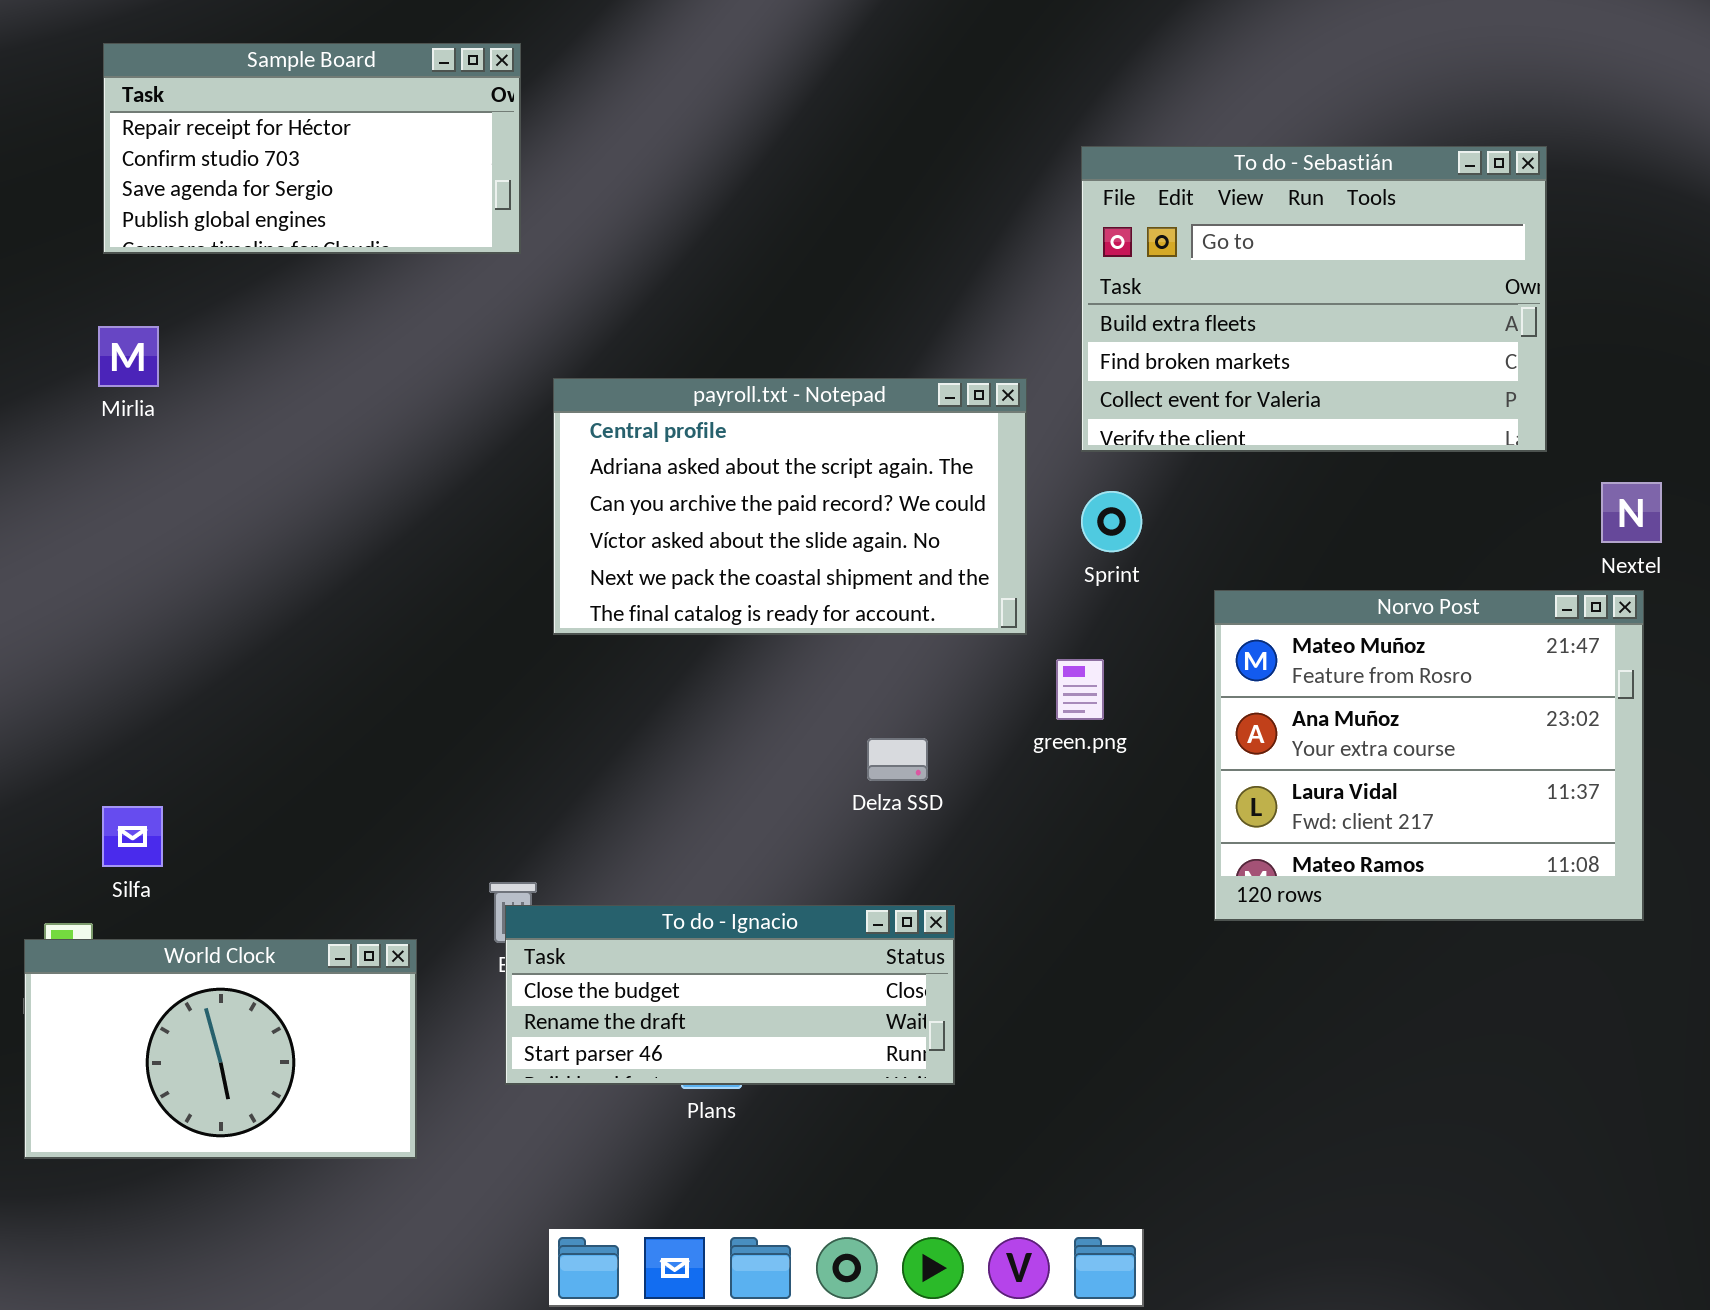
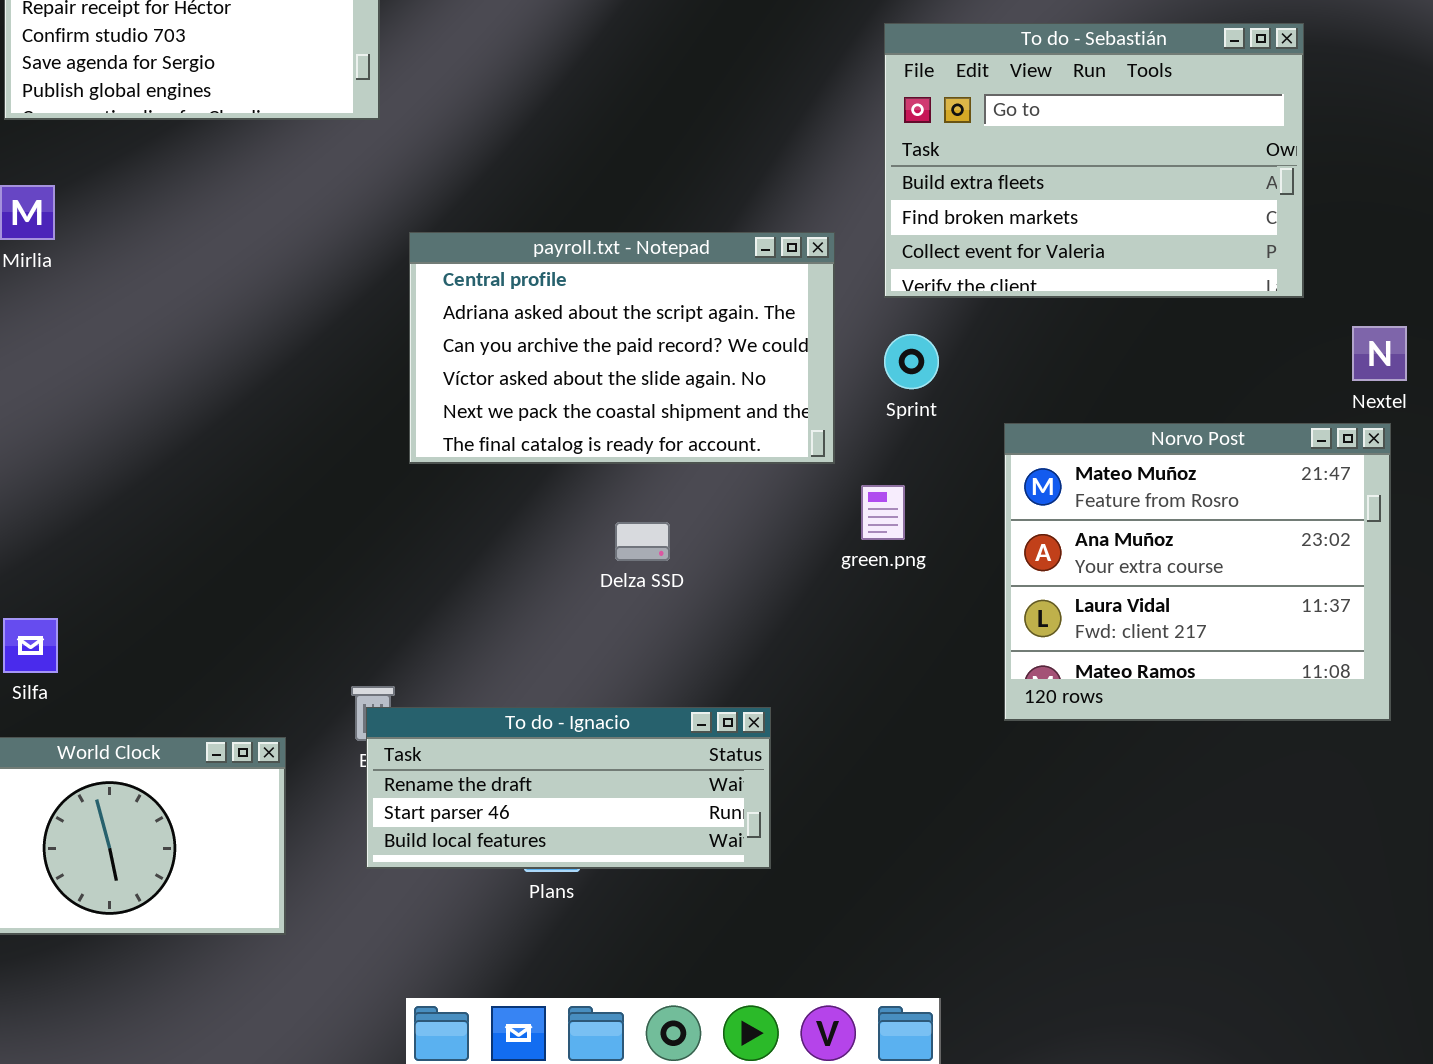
Delza SSD: [867,738,928,781] -> [615,522,670,561], moved
To do - Ignacio: [505,905,955,1085] -> [366,707,771,869], scrolled down 1 row

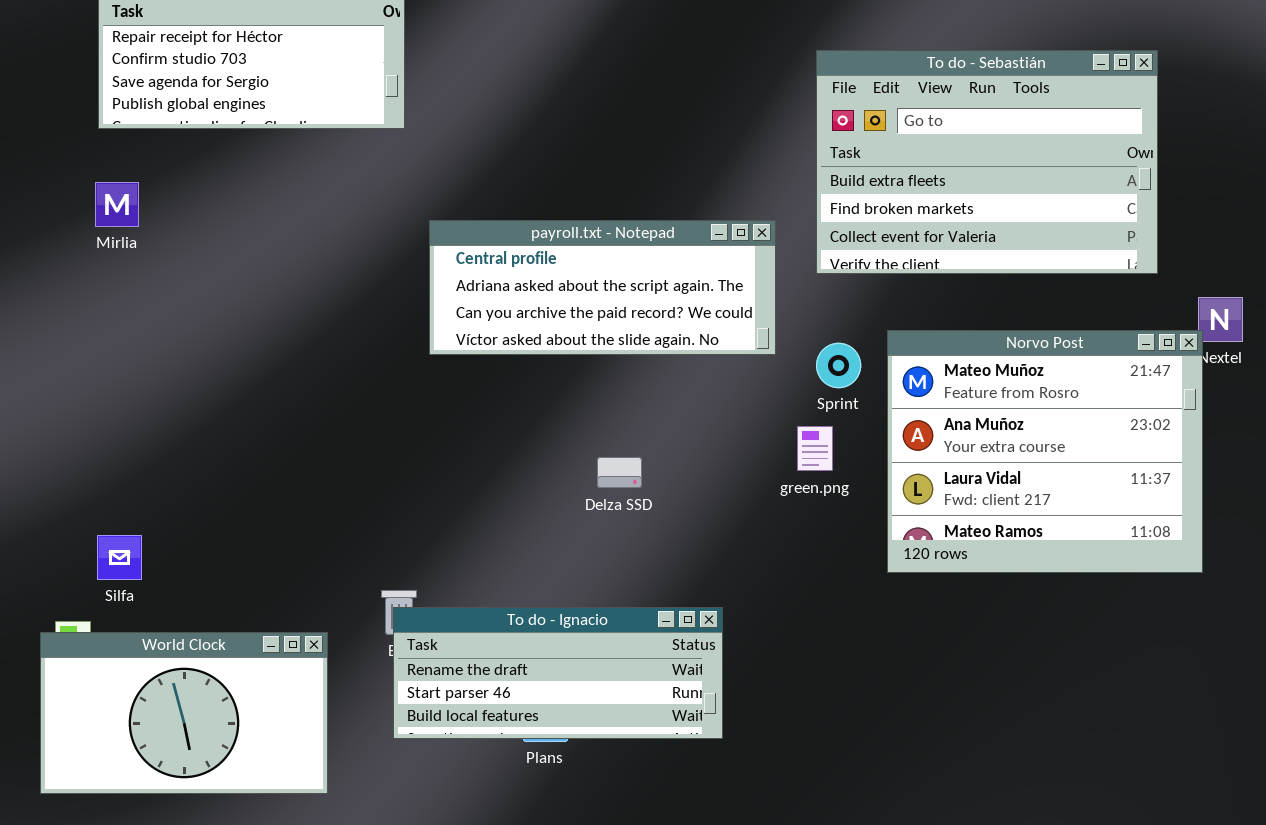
payroll.txt - Notepad: [409,232,835,464] -> [429,220,776,355], resized
Sprint: [884,334,939,389] -> [816,343,861,388], moved
Norvo Post: [1004,423,1391,721] -> [887,330,1203,573], moved

